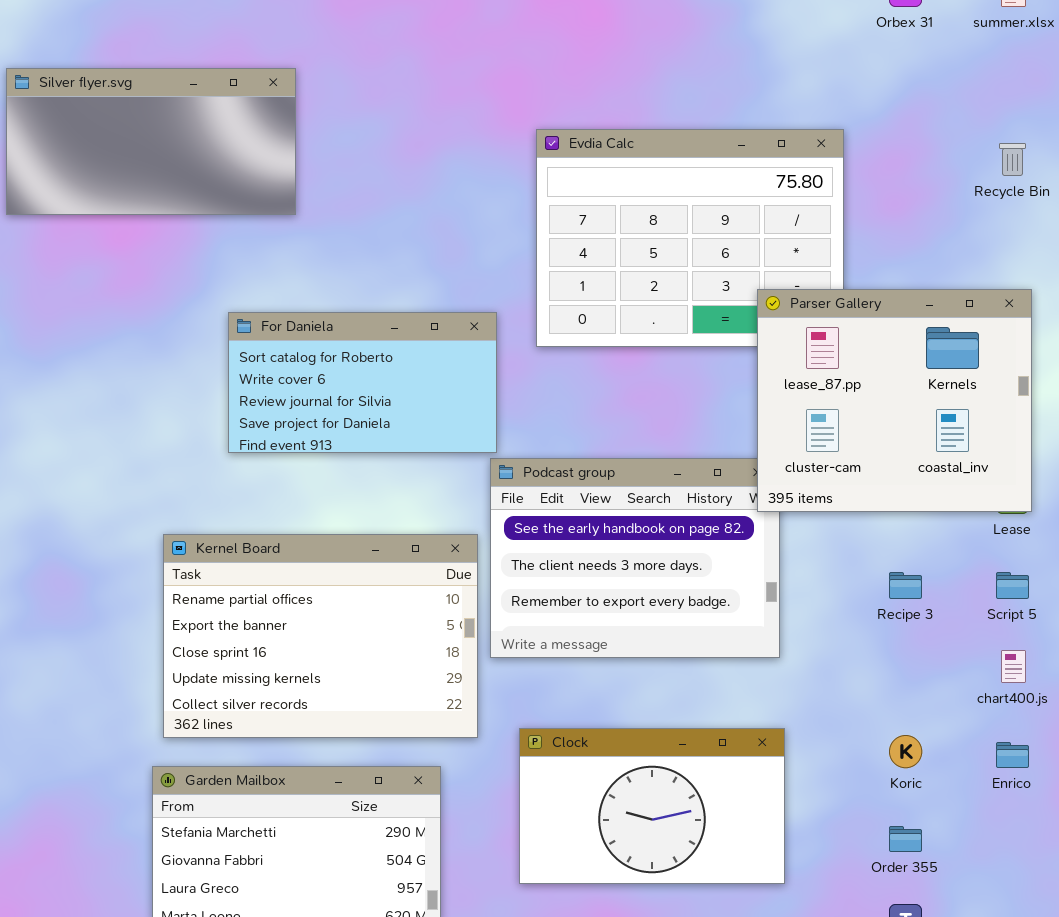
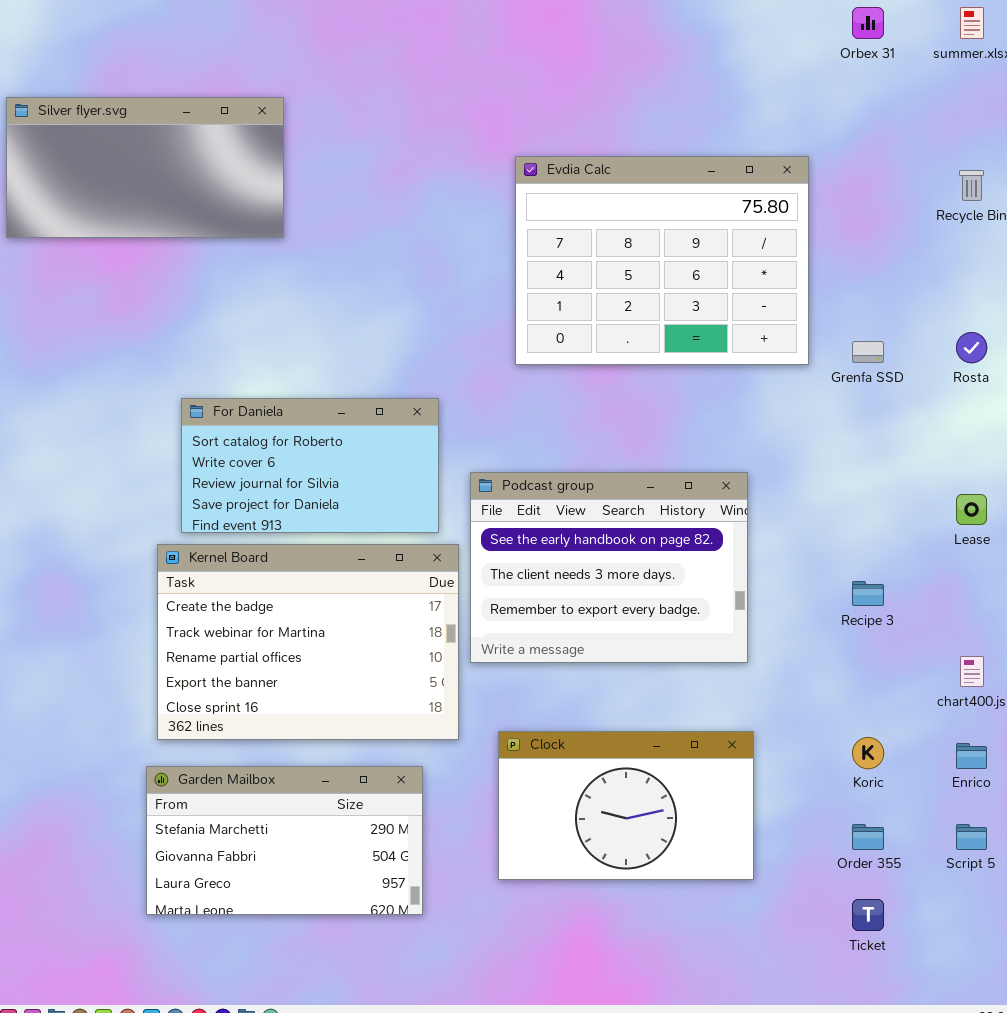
Parser Gallery: [757,289,1032,512] -> none, closed
For Daniela: [228,312,497,453] -> [181,398,439,533], moved
Kernel Board: [163,534,478,738] -> [157,544,459,740], scrolled up 2 rows
Script 5: [996,572,1029,599] -> [956,824,987,850], moved

